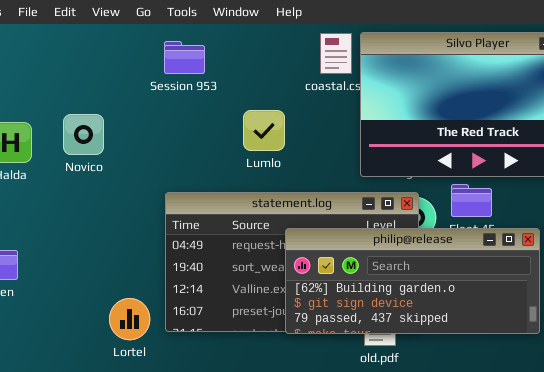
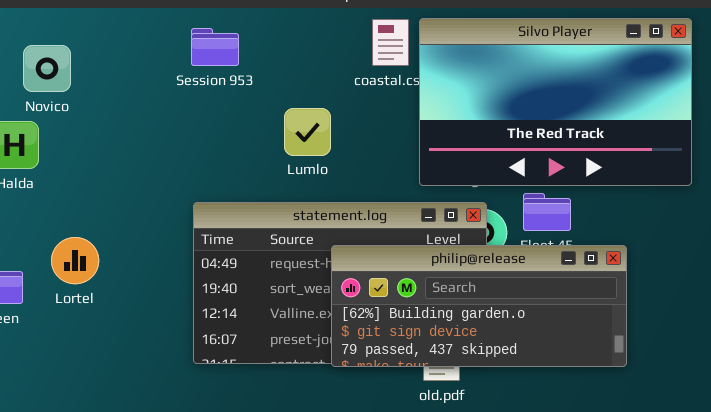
Novico: [63,114,104,155] -> [23,45,71,92], moved
Lortel: [109,298,150,340] -> [51,237,99,284], moved

